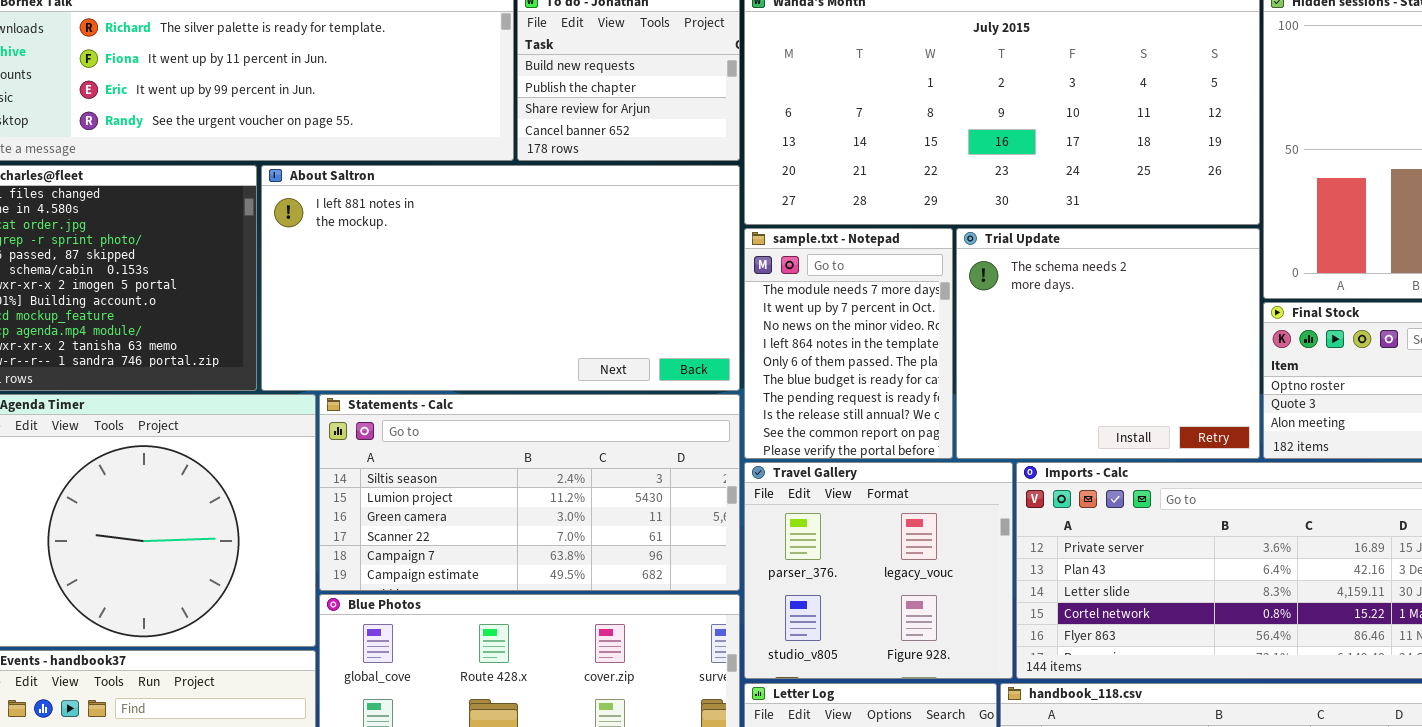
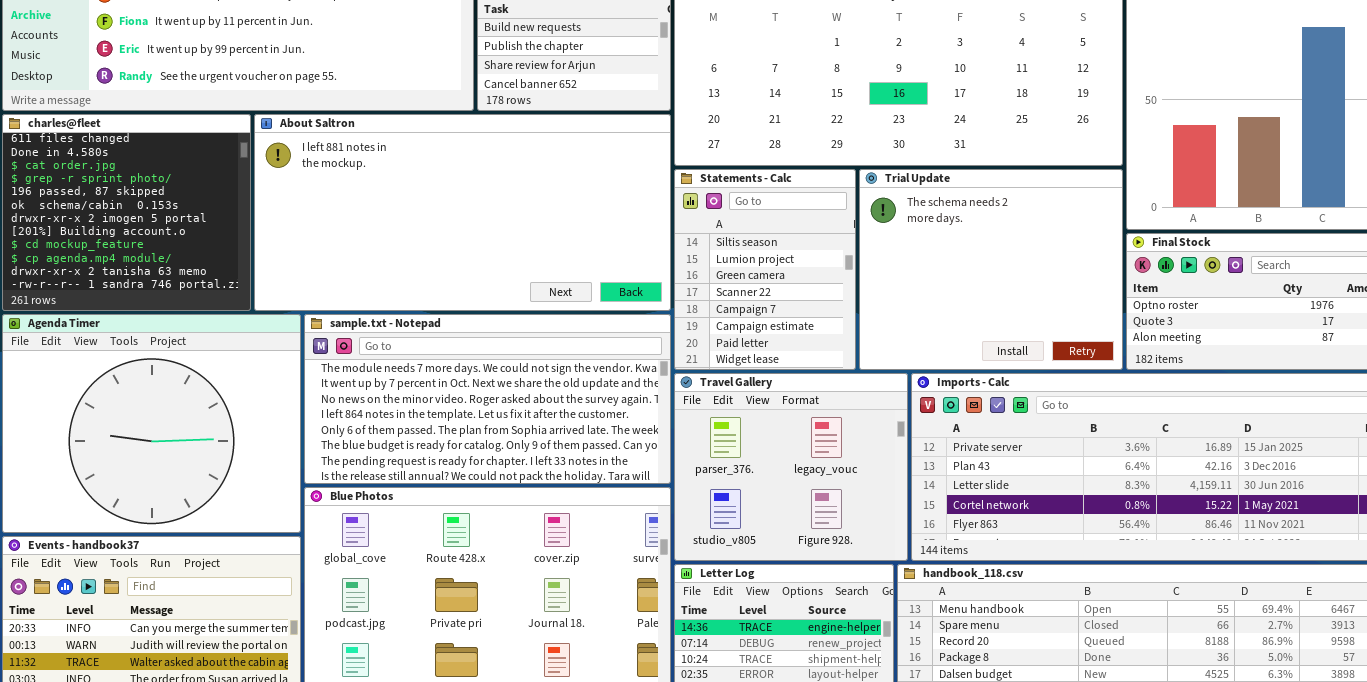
sample.txt - Notepad: [744,228,953,459] -> [304,314,671,484], moved, resized
Statements - Calc: [319,394,740,591] -> [674,169,856,370], moved, resized

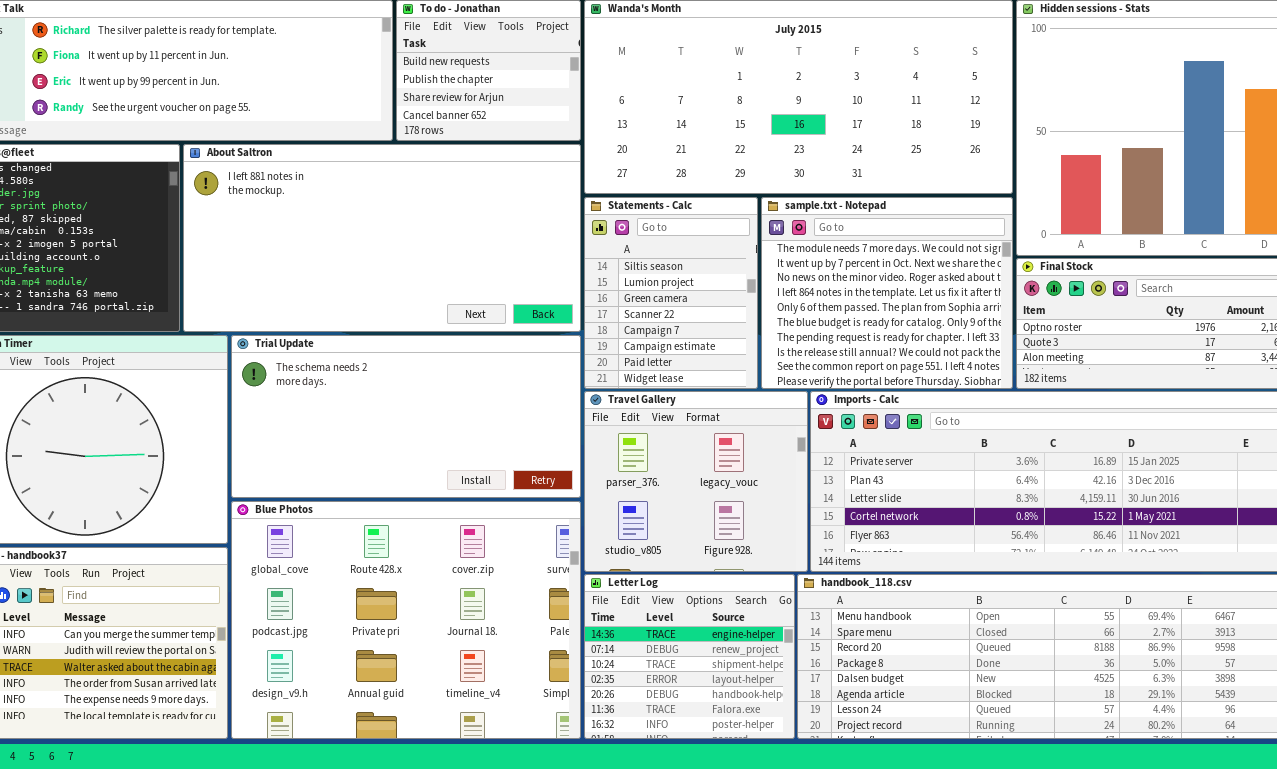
Trial Update: [859,169,1123,370] -> [231,335,581,498], moved, resized
sample.txt - Notepad: [304,314,671,484] -> [761,197,1013,389], moved, resized

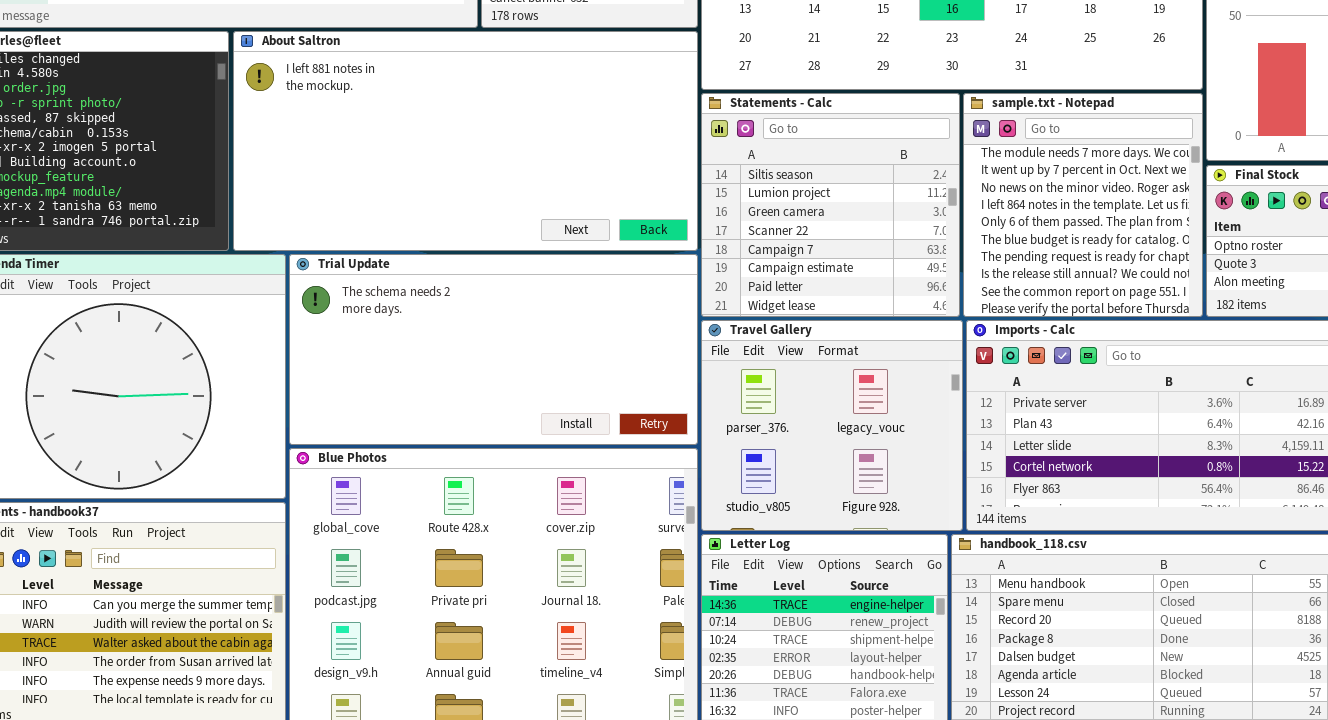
Statements - Calc: [584,197,758,389] -> [701,93,960,317], resized
sample.txt - Notepad: [761,197,1013,389] -> [963,93,1203,317], resized

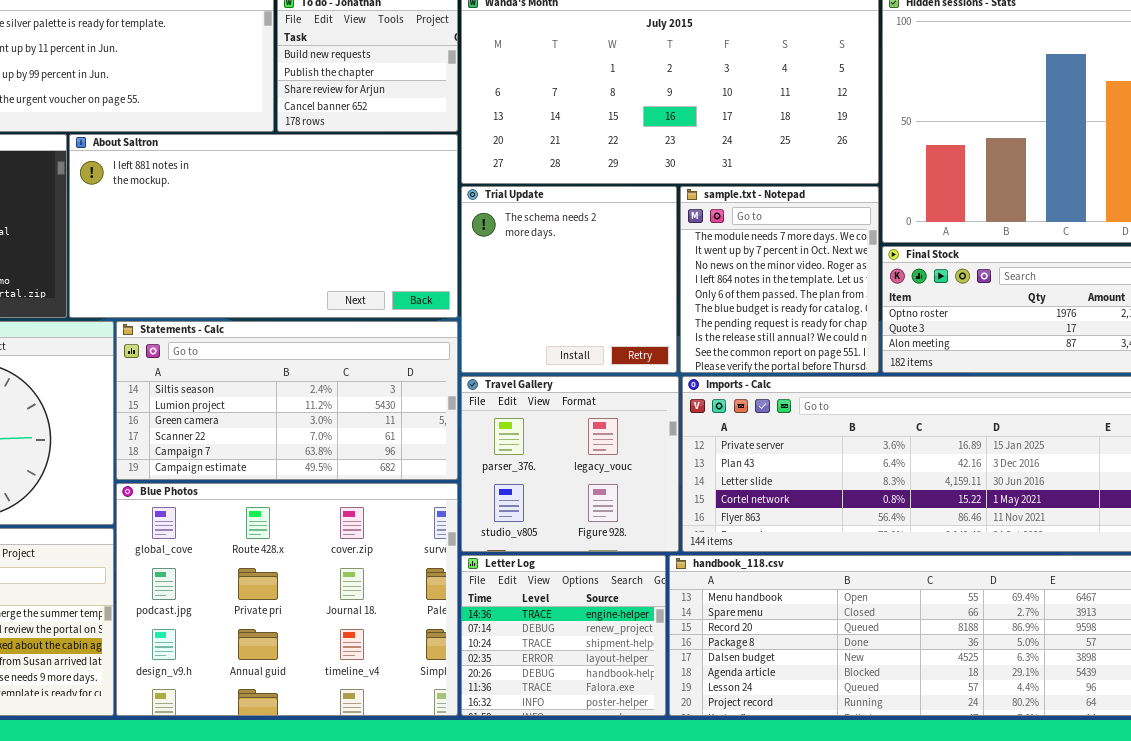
Statements - Calc: [701,93,960,317] -> [116,321,458,480], moved, resized
Trial Update: [289,254,698,445] -> [461,186,677,373], moved, resized

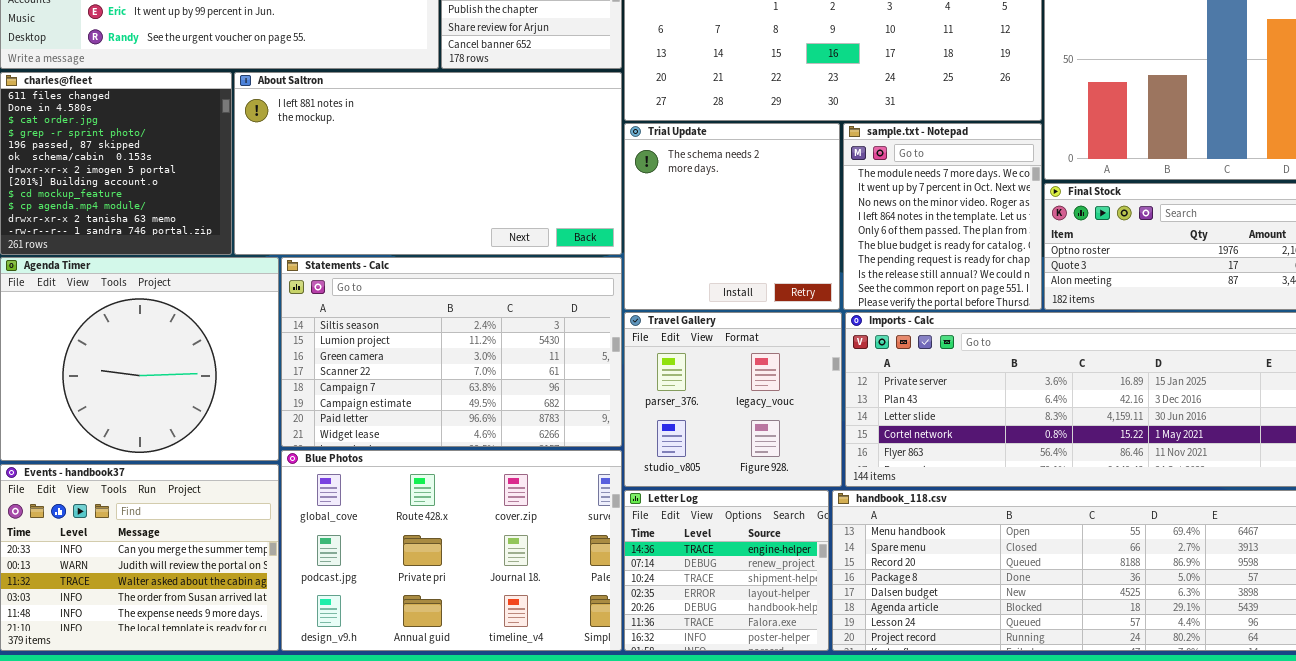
Statements - Calc: [116,321,458,480] -> [281,257,622,447], resized
Blue Photos: [116,483,458,716] -> [281,450,622,651], resized

